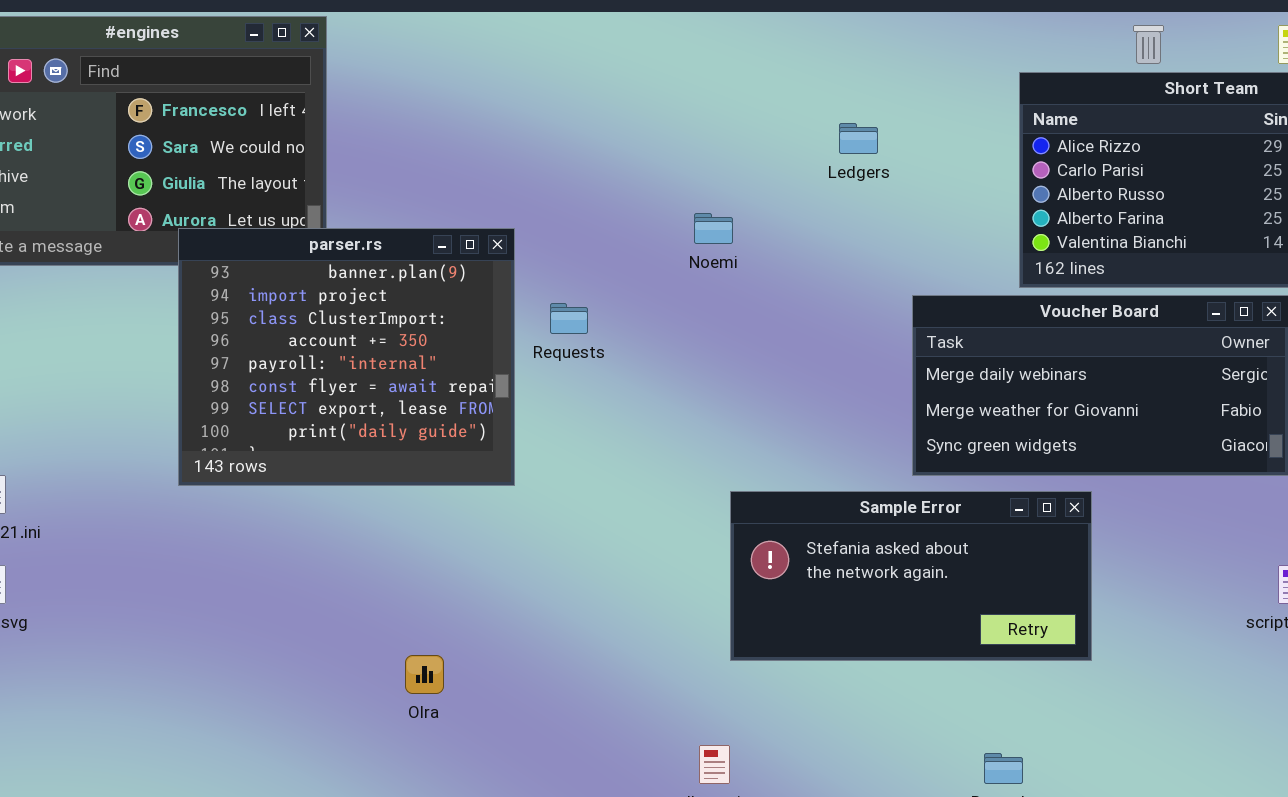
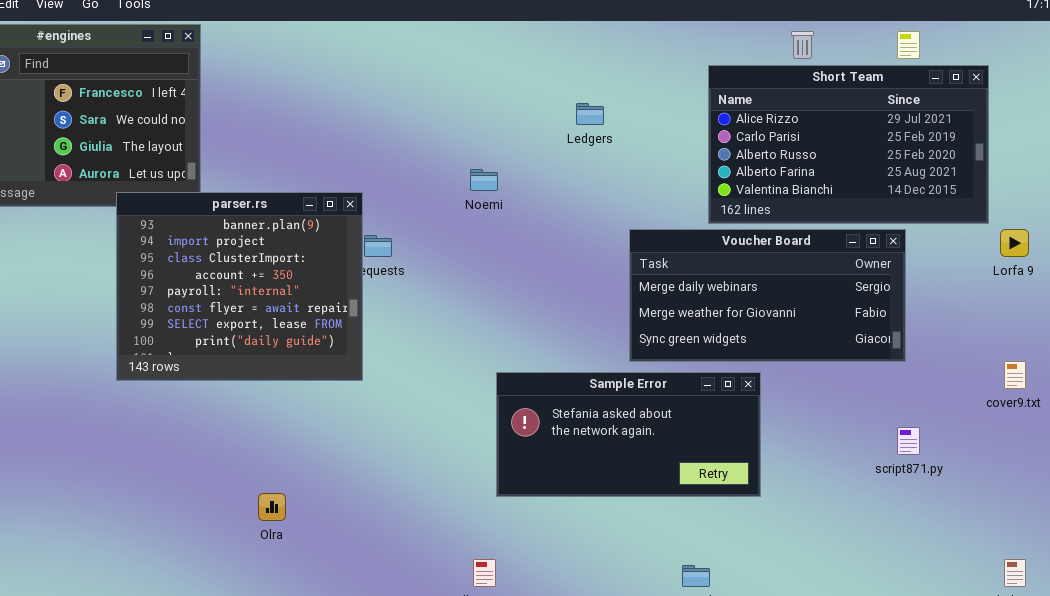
parser.rs: [178,228,515,486] -> [116,192,363,381], moved

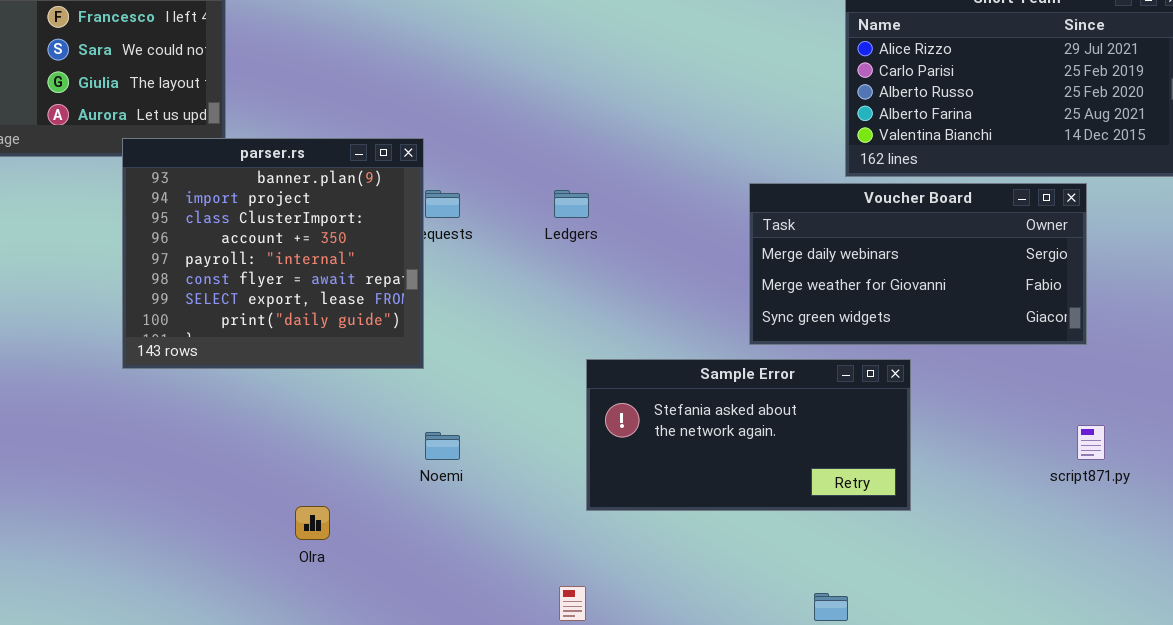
Ledgers: [576,103,604,125] -> [554,190,589,218], moved
Noemi: [470,169,498,191] -> [425,432,460,460], moved

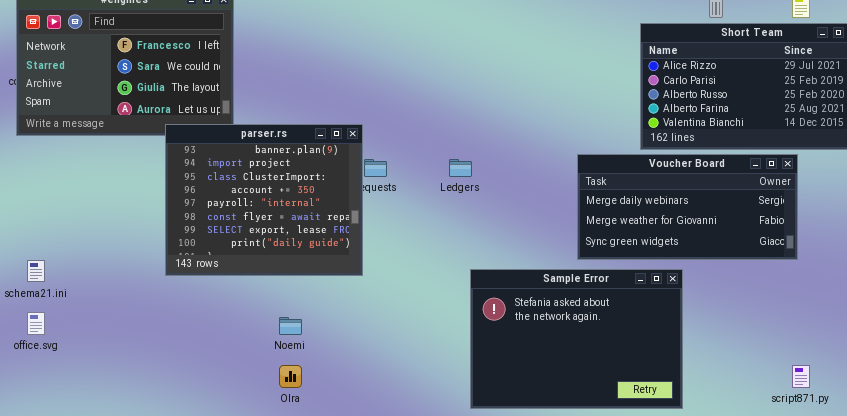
Sample Error: [586,359,911,511] -> [470,269,683,409], resized
script871.py: [1077,425,1105,460] -> [792,365,810,388], moved
Noemi: [425,432,460,460] -> [279,317,302,335], moved

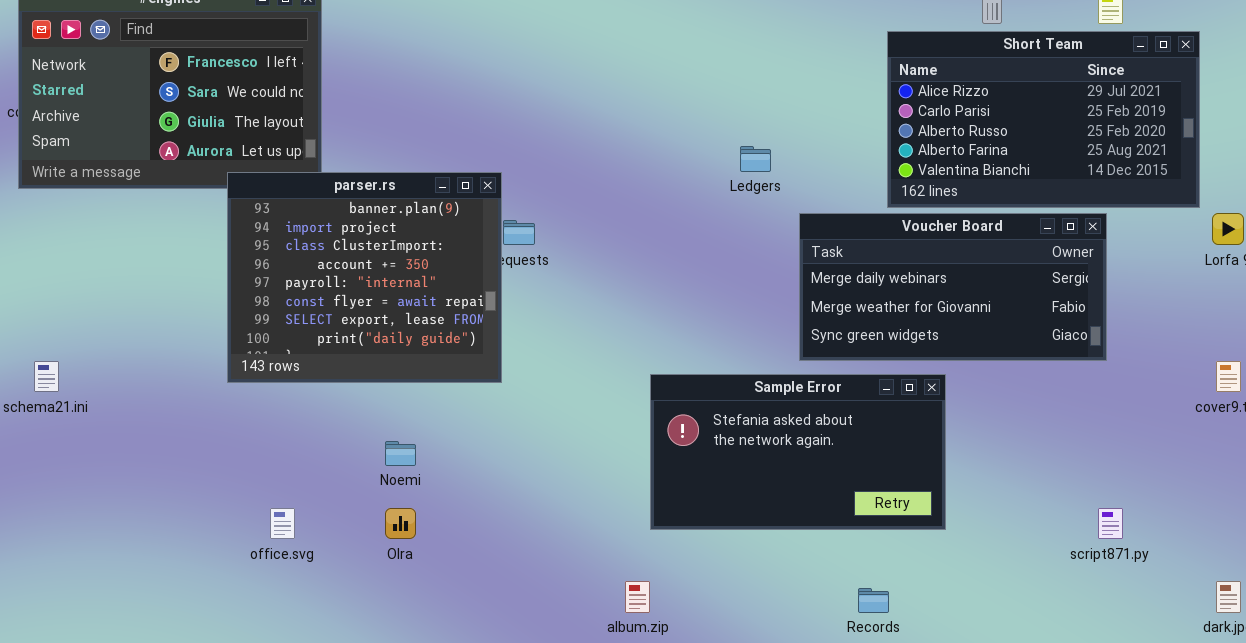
Ledgers: [449,159,472,177] -> [740,146,771,172], moved
Sample Error: [470,269,683,409] -> [650,374,946,530], resized
office.svg: [27,312,45,335] -> [270,508,295,539], moved

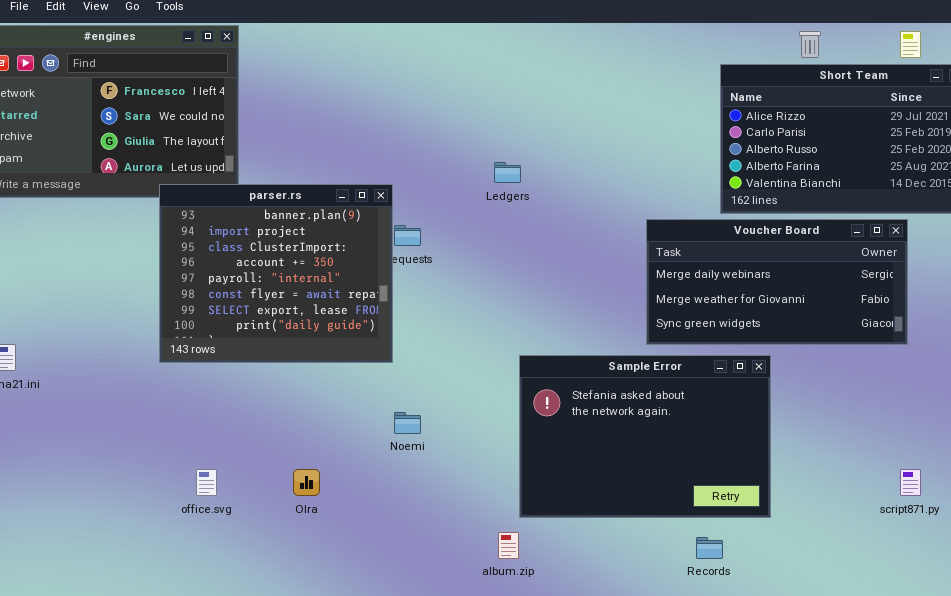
Ledgers: [740,146,771,172] -> [494,162,521,183], moved
Sample Error: [650,374,946,530] -> [519,355,771,518], resized
Noemi: [385,441,416,466] -> [394,412,421,434], moved

